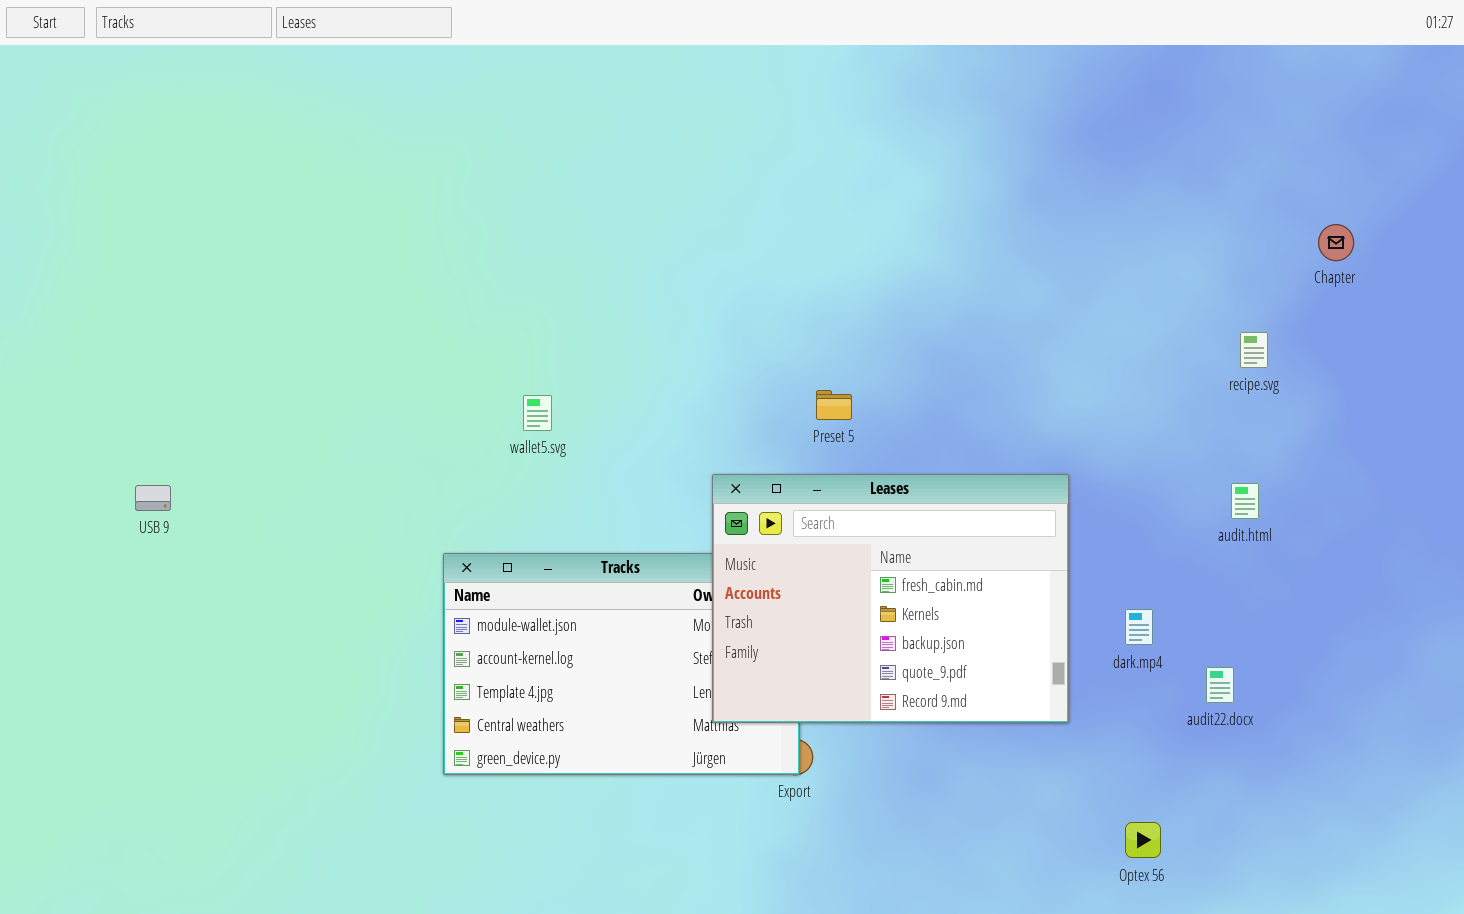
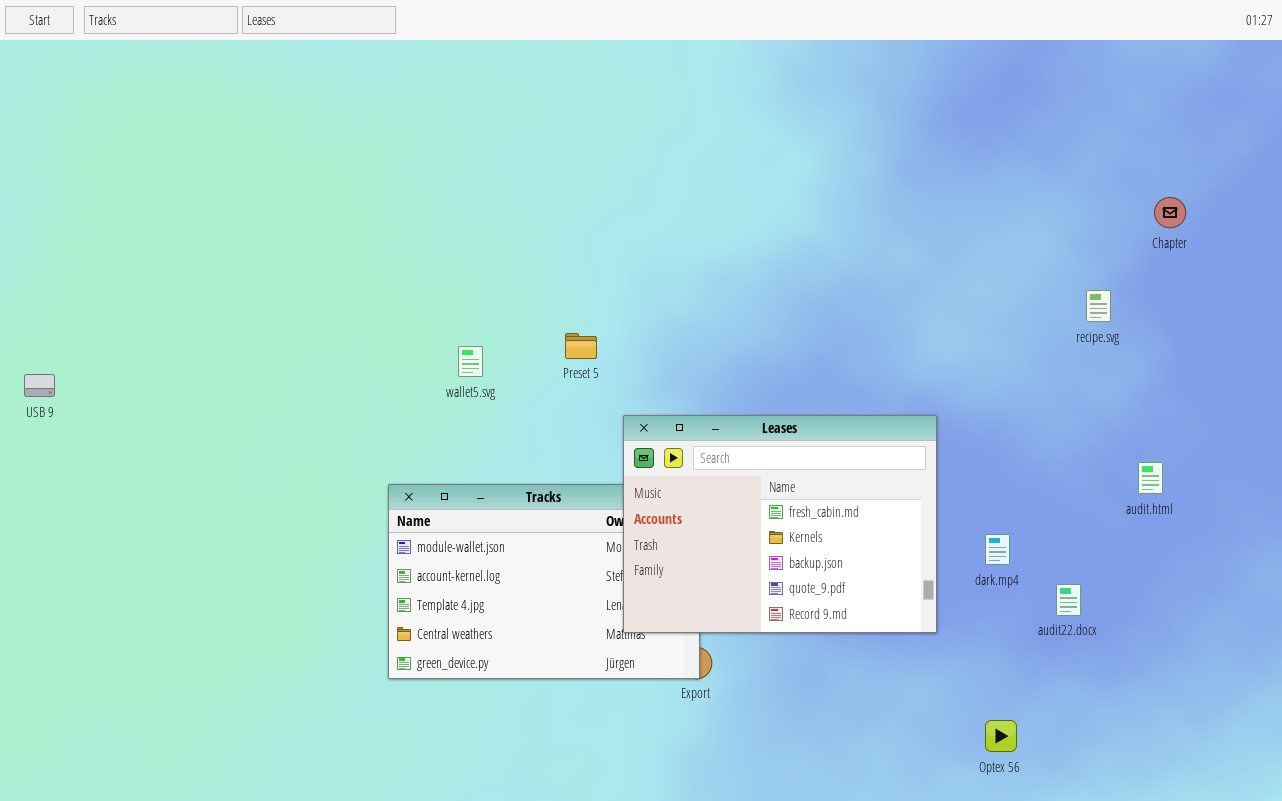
Preset 5: [816,390,852,420] -> [565,333,597,359], moved
audit.html: [1231,483,1259,519] -> [1138,462,1163,494], moved
USB 9: [135,485,171,511] -> [24,374,55,397], moved

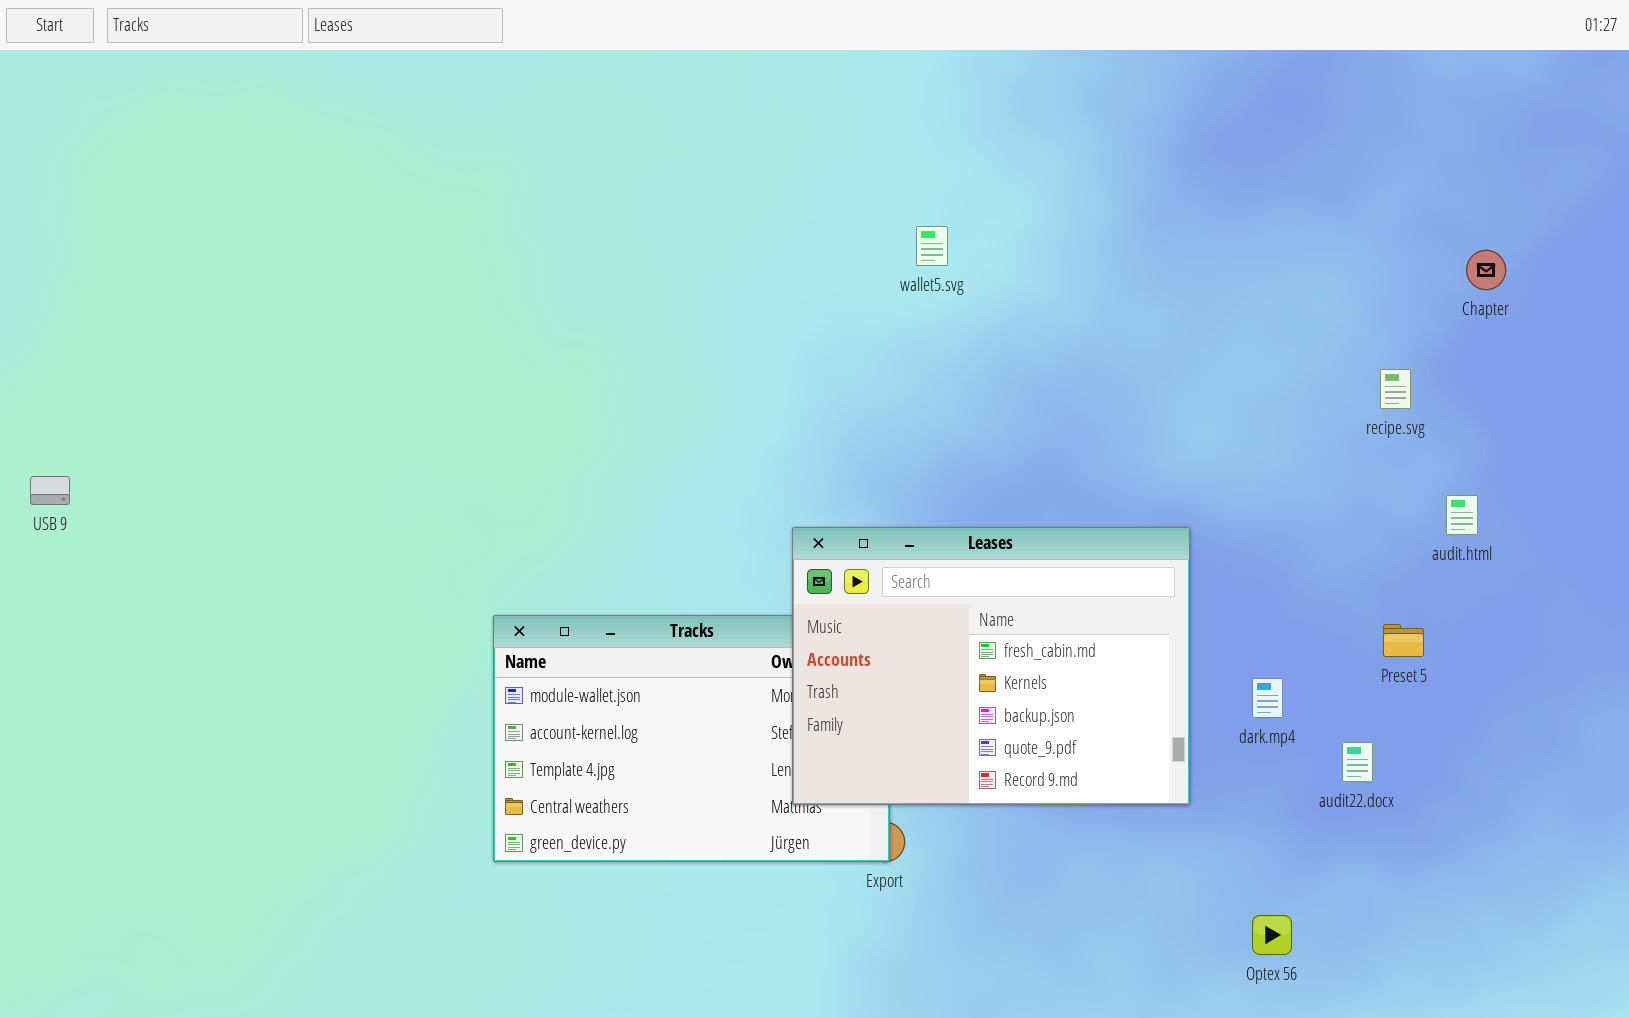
Preset 5: [565,333,597,359] -> [1383,624,1424,657], moved
wallet5.svg: [458,346,483,377] -> [916,226,948,266], moved
audit.html: [1138,462,1163,494] -> [1446,495,1478,535], moved

